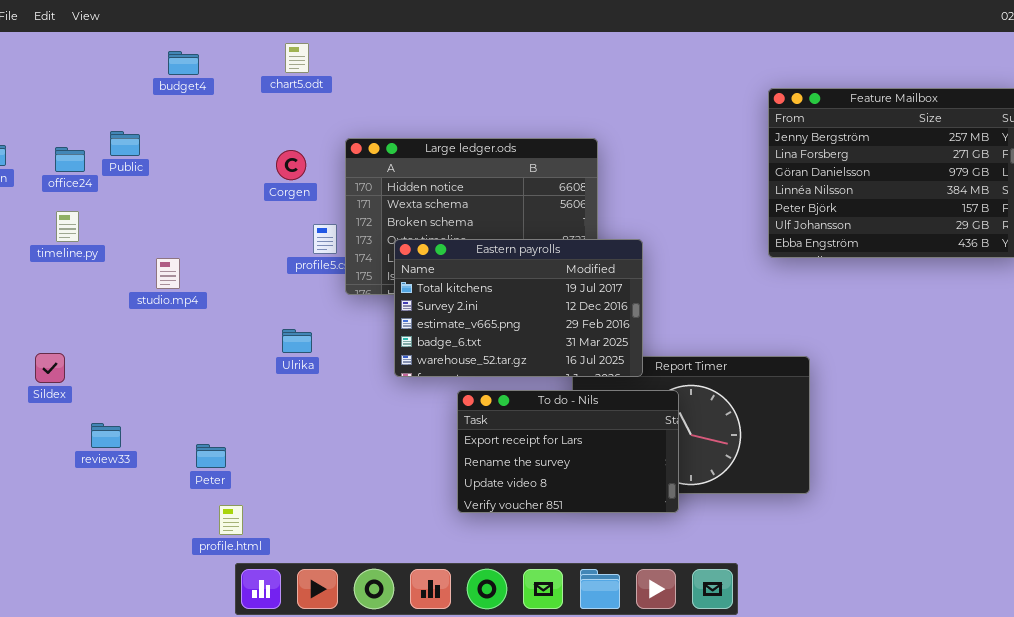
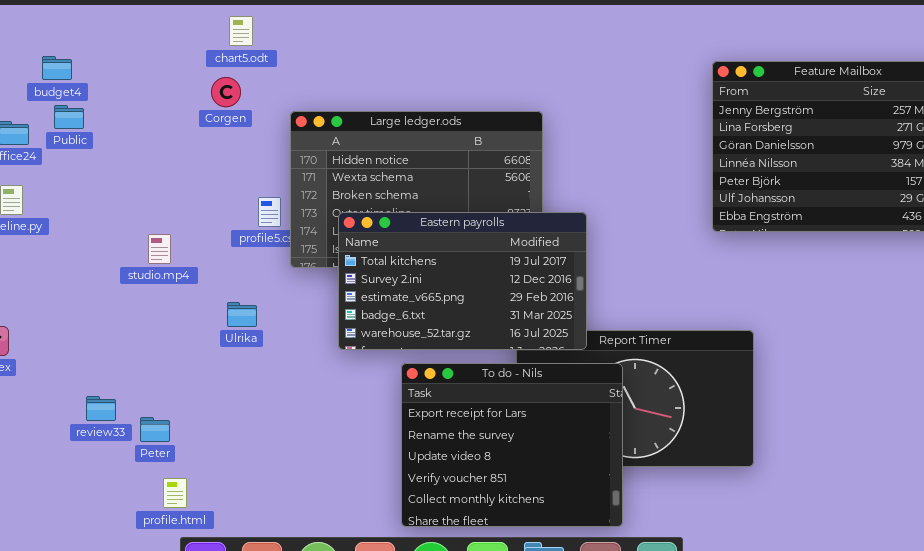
budget4: [168,51,199,75] -> [42,56,72,80], moved
Corgen: [276,150,306,180] -> [211,77,241,107], moved
studio.mp4: [156,258,180,289] -> [148,234,171,264], moved
To do - Nils: [457,390,679,513] -> [401,363,623,527], resized
review33: [91,423,121,448] -> [86,396,116,421], moved

